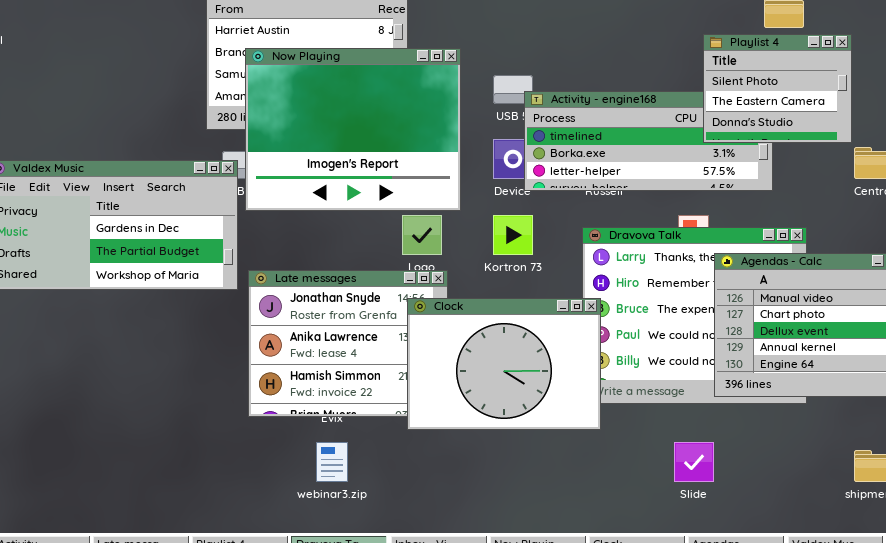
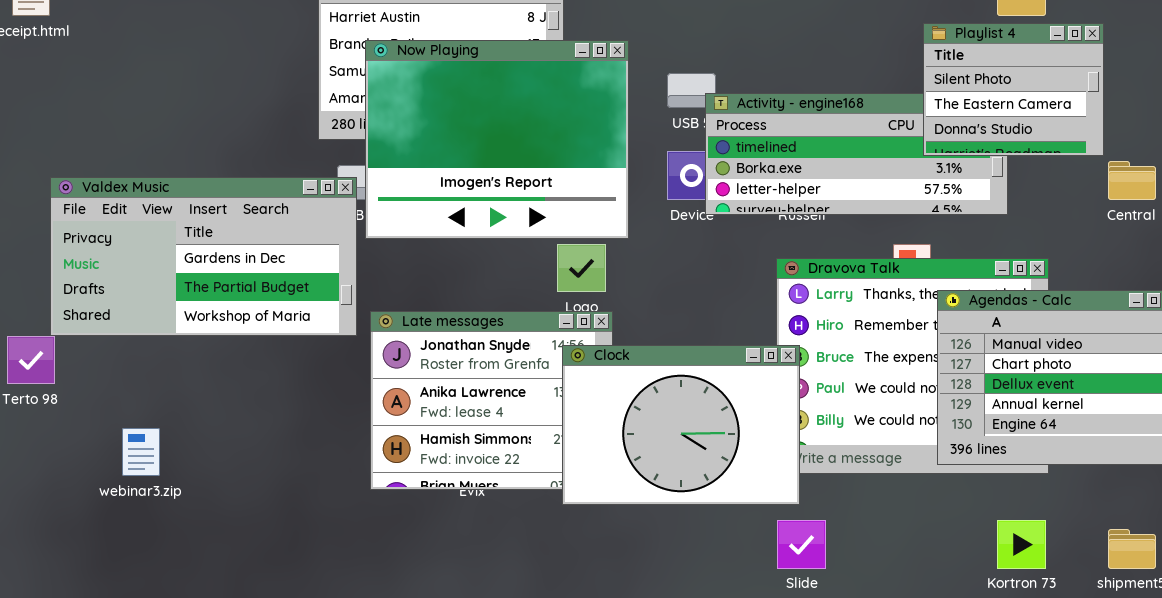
Kortron 73: [493,215,533,255] -> [997,520,1046,569], moved
webinar3.zip: [316,442,348,482] -> [122,428,160,476], moved
Slide: [674,442,714,482] -> [777,520,826,569], moved

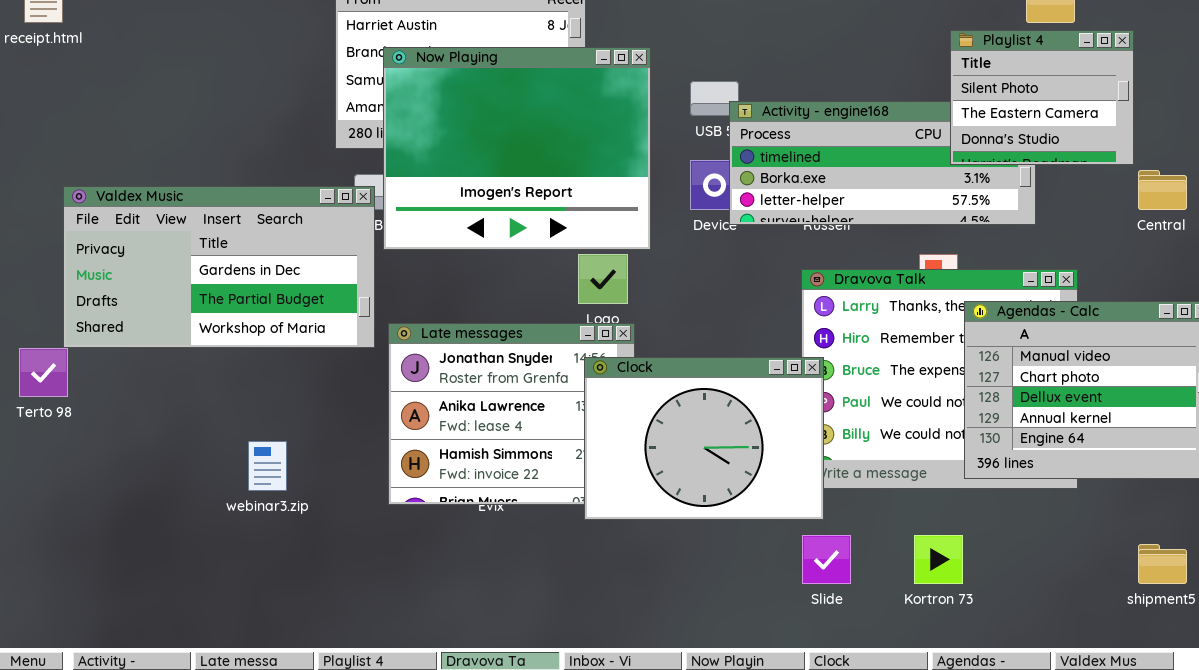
webinar3.zip: [122,428,160,476] -> [248,441,287,491], moved
Kortron 73: [997,520,1046,569] -> [914,535,963,584], moved

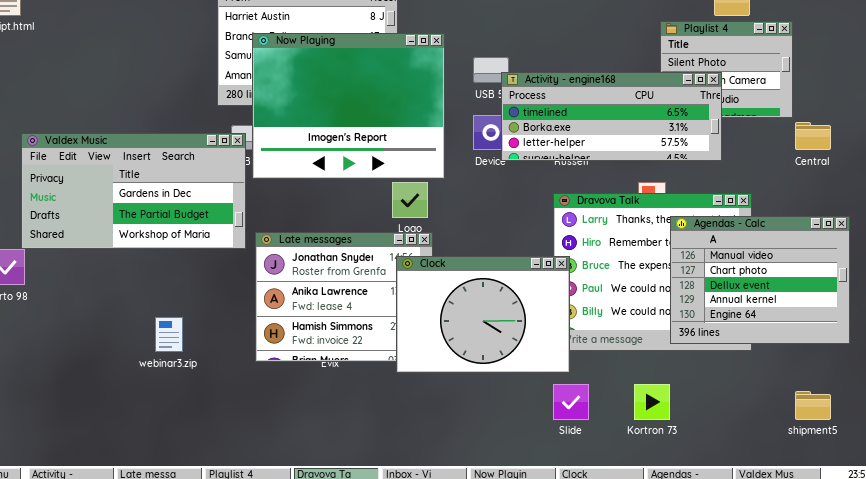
Activity - engine168: [729,101,1036,225] -> [501,72,722,161], raised

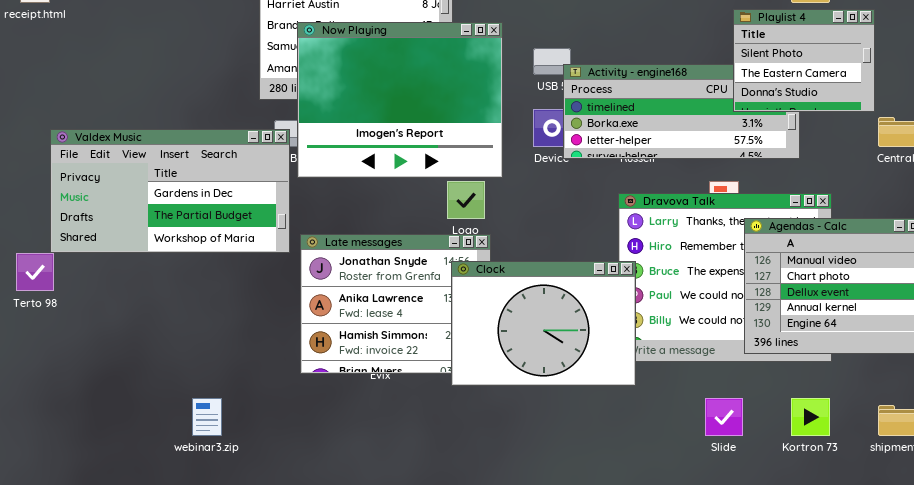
Playlist 4: [660,21,793,118] -> [733,9,875,112], raised
webinar3.zip: [155,317,183,352] -> [192,398,222,436], moved
Slide: [553,384,589,420] -> [705,398,743,436], moved
Kortron 73: [634,384,670,420] -> [791,398,830,436], moved

